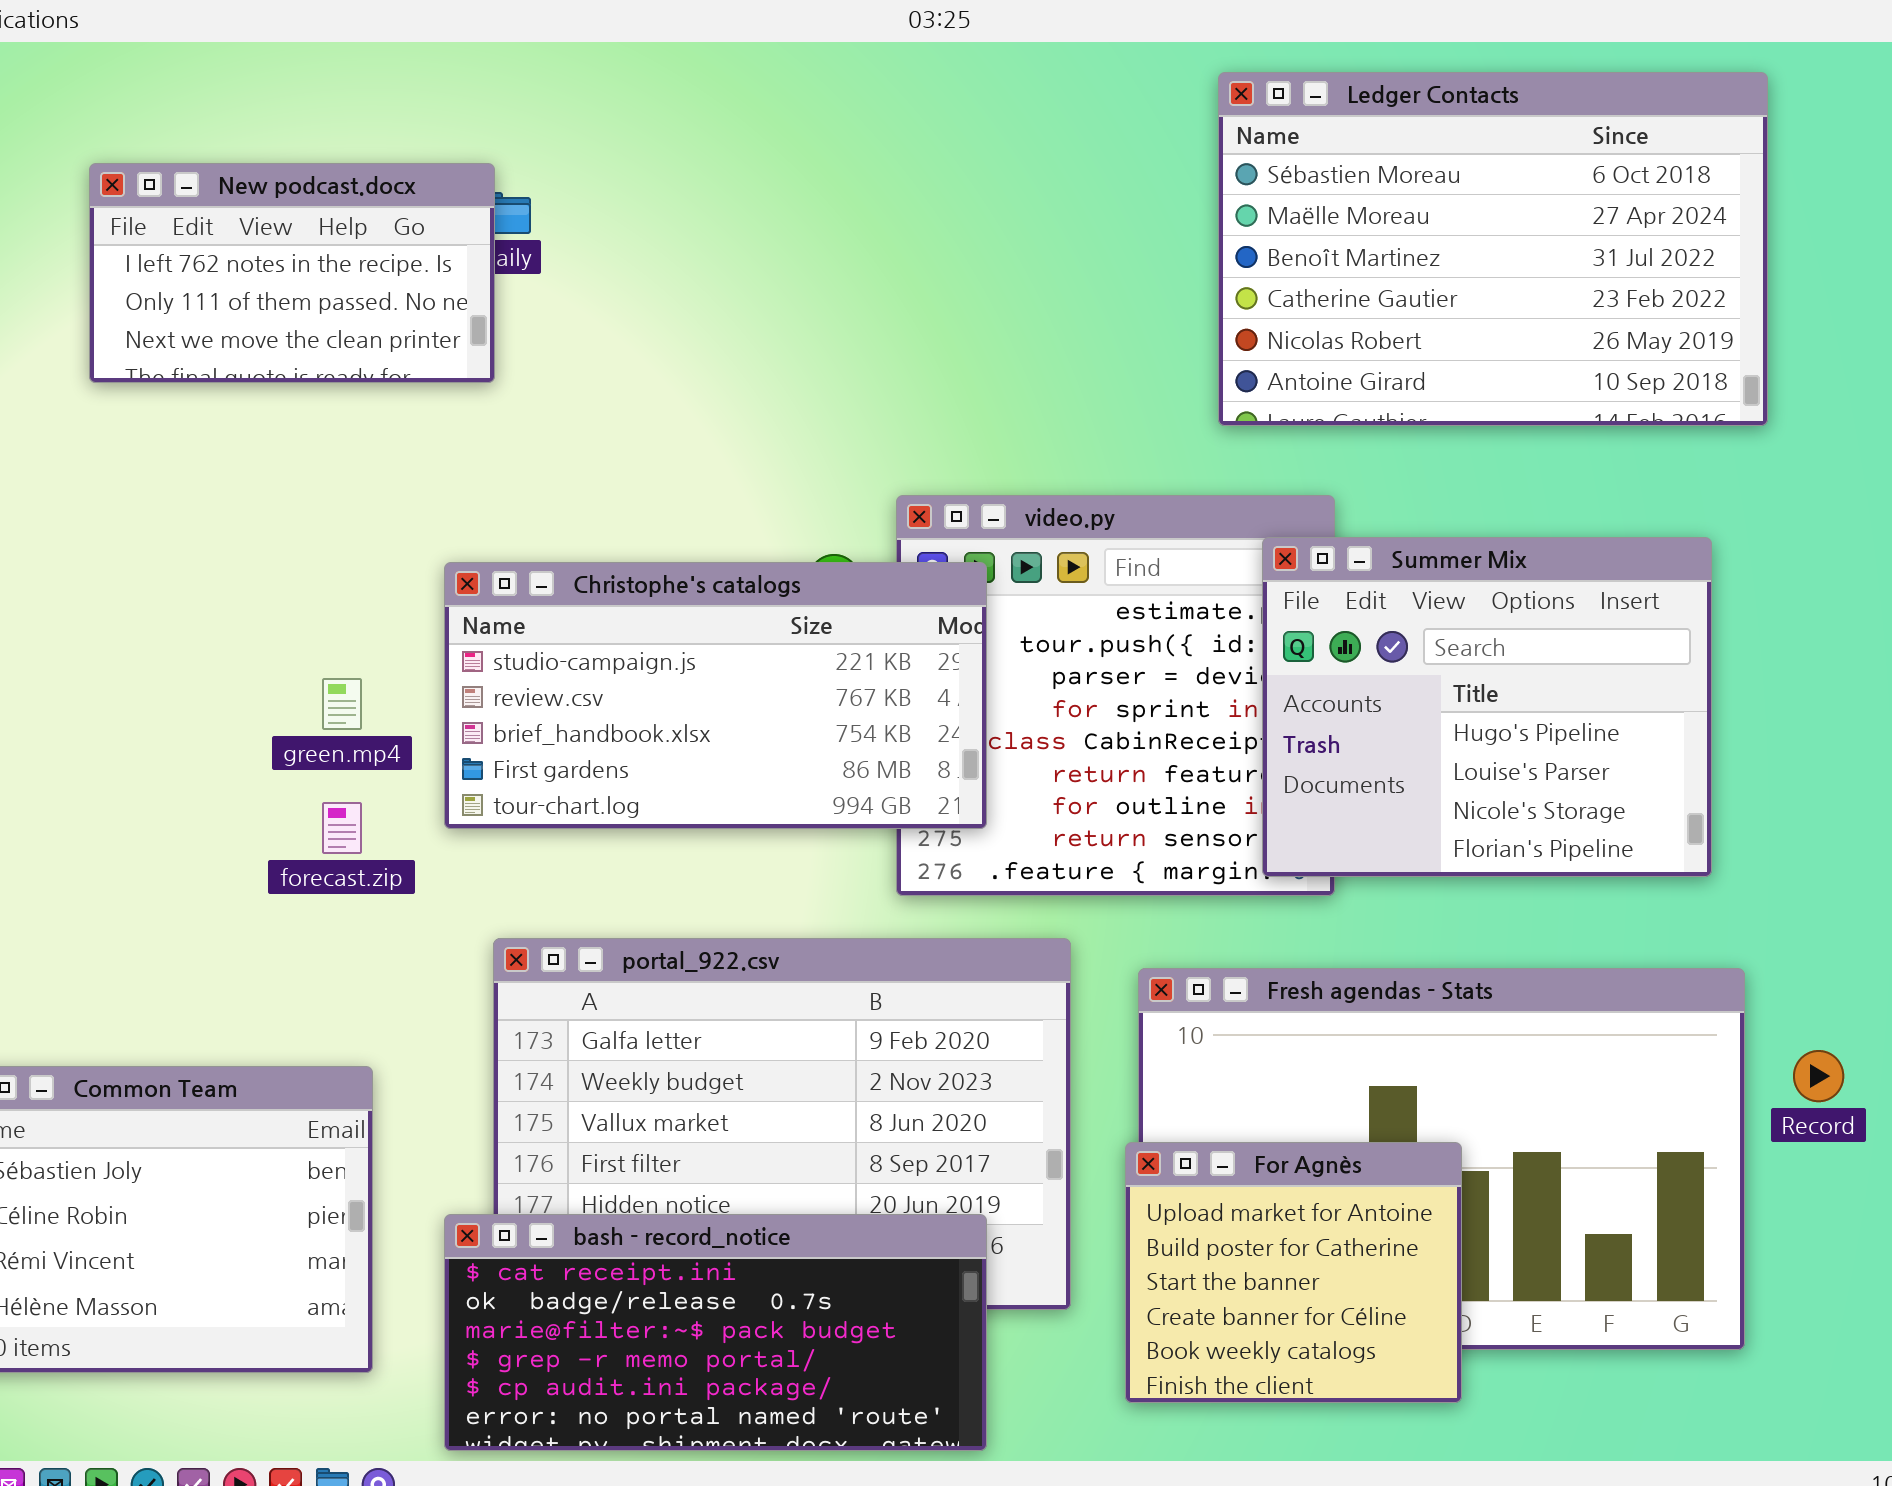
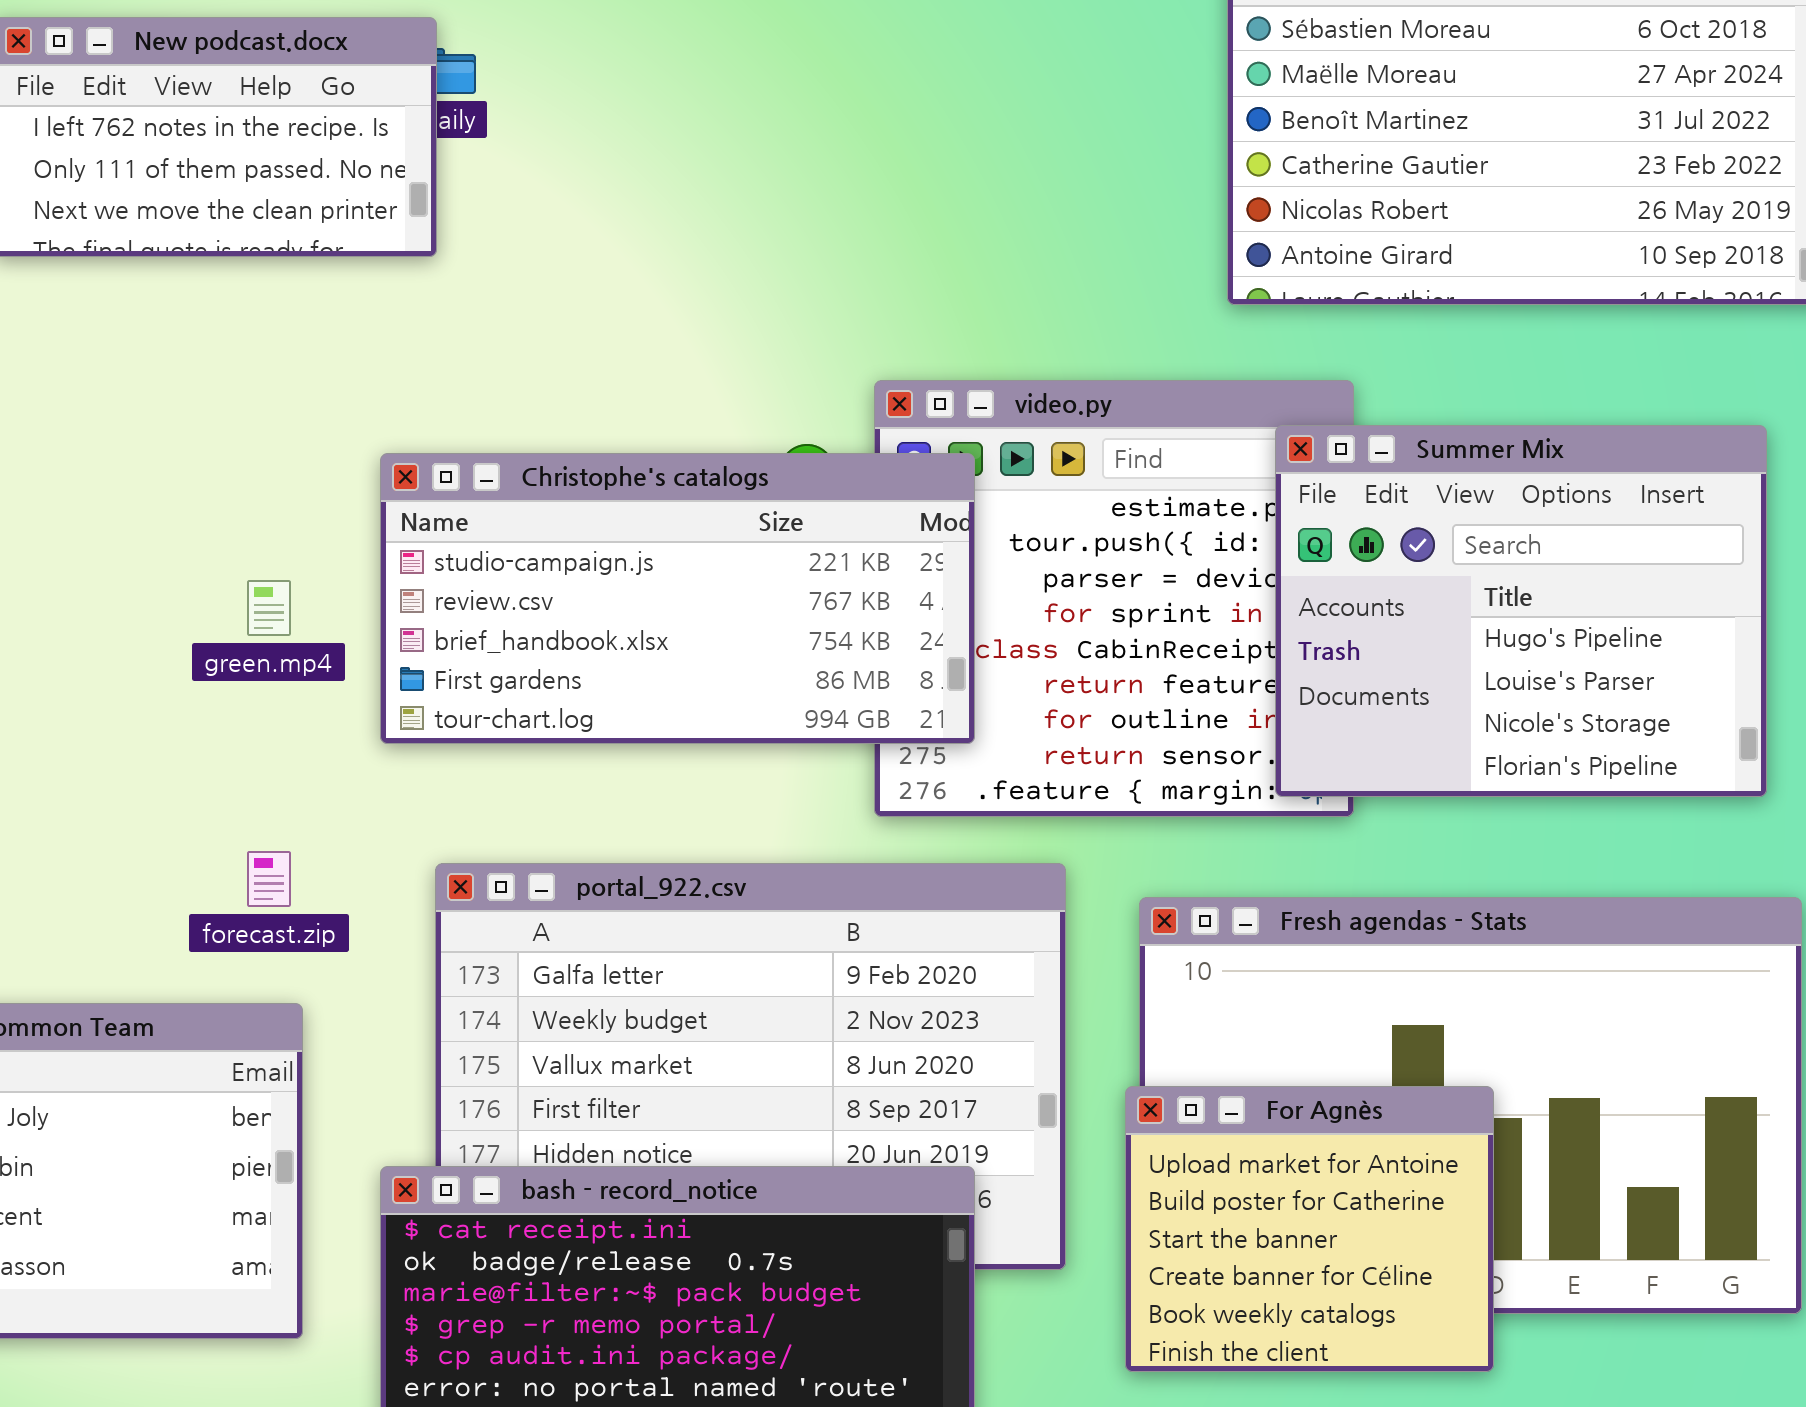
forecast.zip: [322,802,362,854] -> [247,851,291,907], moved

